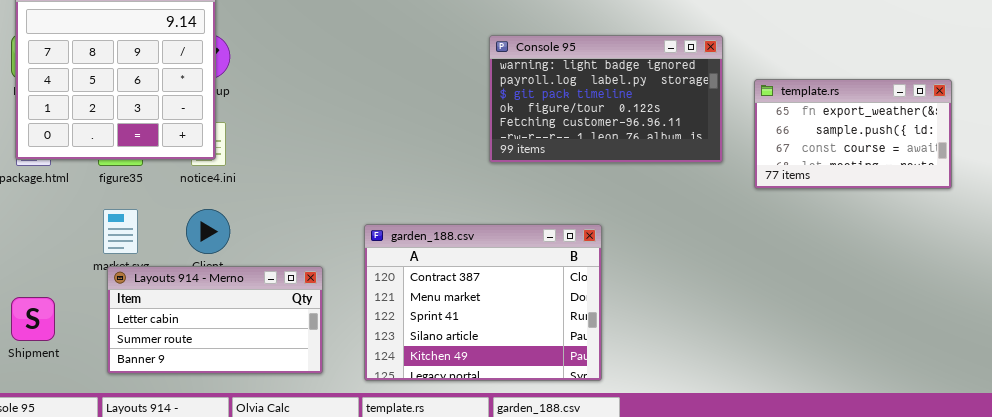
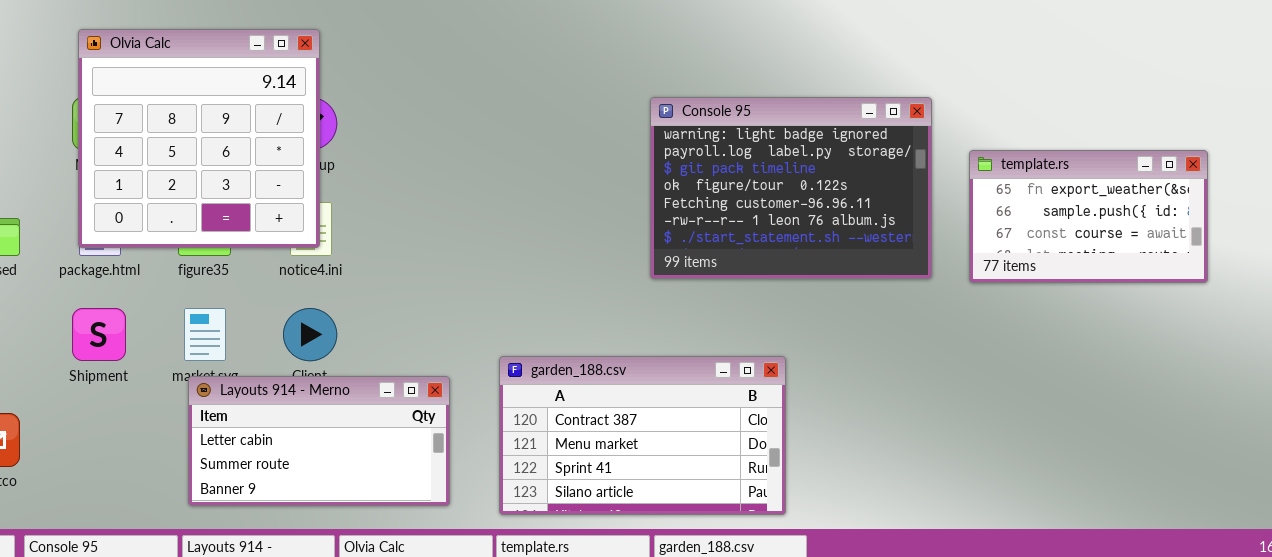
Console 95: [489,35,723,163] -> [650,97,932,279], resized
garden_188.csv: [364,224,602,381] -> [499,356,786,515], resized
Shipment: [11,297,55,341] -> [72,308,126,361], moved

